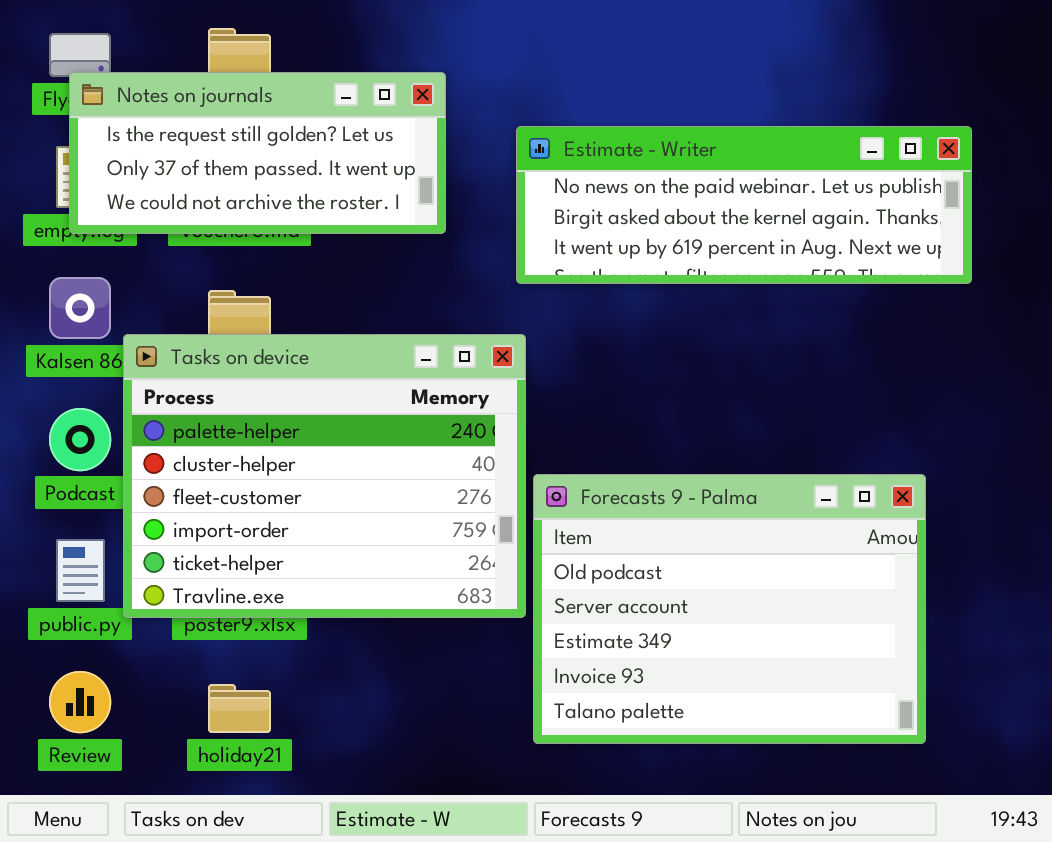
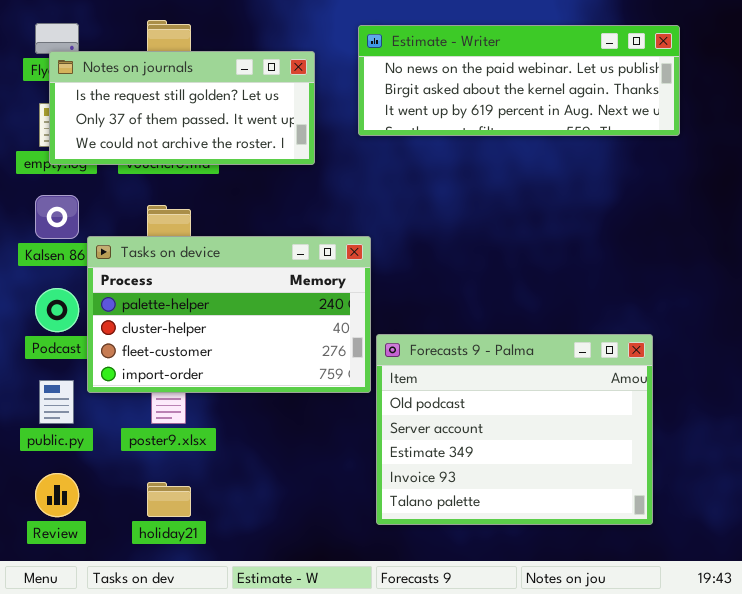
Estimate - Writer: [516,126,972,284] -> [358,25,680,136], moved
Tasks on device: [123,334,526,618] -> [87,236,371,393], resized

